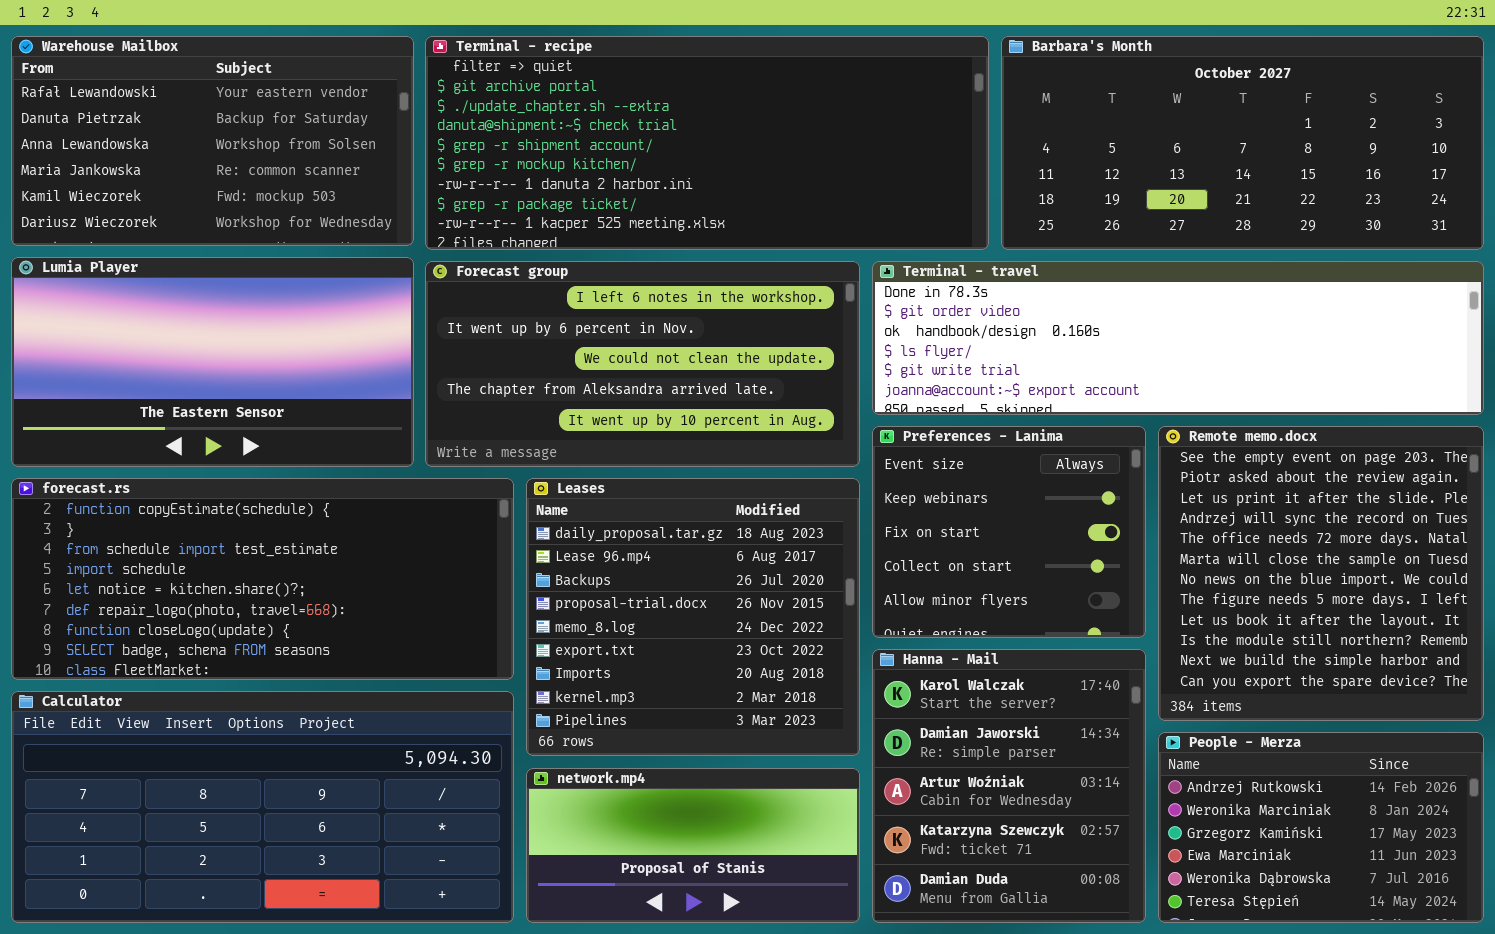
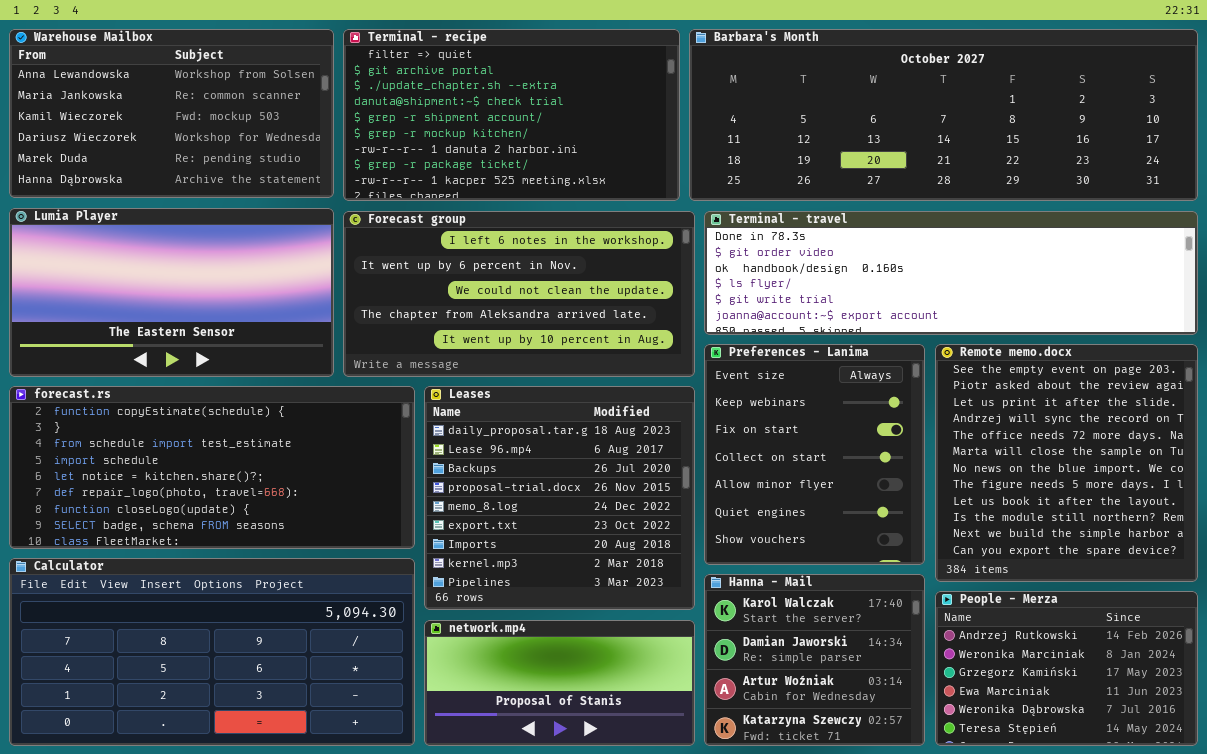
Warehouse Mailbox: [11,36,414,246] -> [9,29,334,198], scrolled down 2 rows
Terminal - recipe: [425,36,989,250] -> [343,29,680,201], resized
Barbara's Month: [1001,36,1484,250] -> [689,29,1198,201], resized
Preferences - Lanima: [872,426,1146,638] -> [704,344,925,565], resized
Hanna - Mail: [872,649,1146,923] -> [704,574,925,746], resized

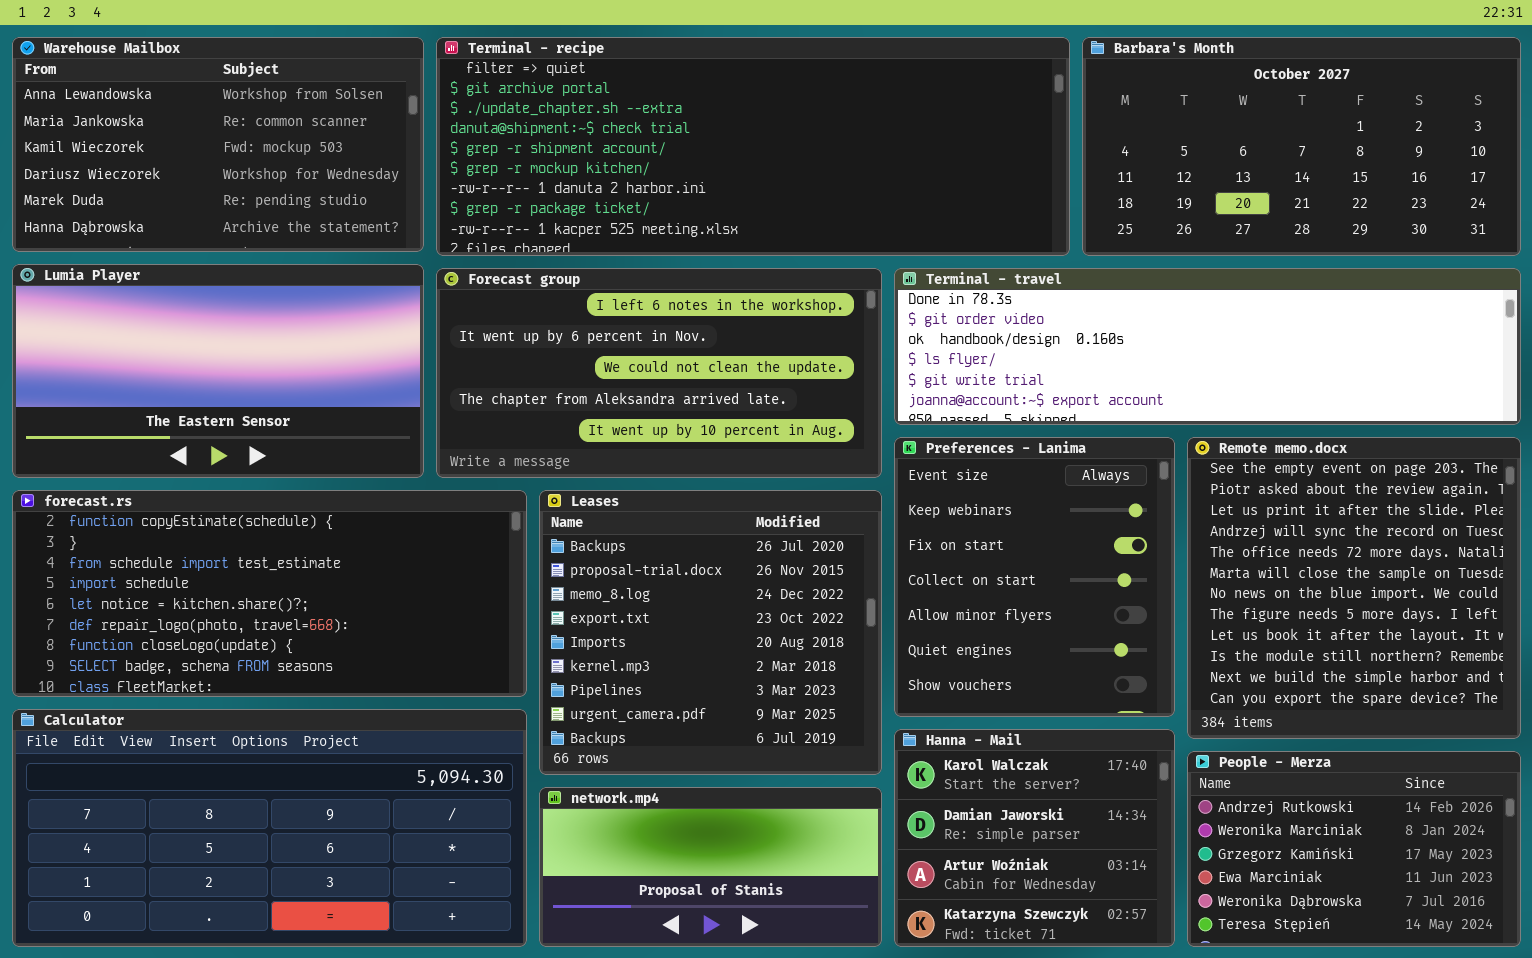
Terminal - recipe: [343,29,680,201] -> [436,37,1070,256], resized
Barbara's Month: [689,29,1198,201] -> [1082,37,1521,256], resized
Leases: [424,386,695,610] -> [539,490,882,775], scrolled down 2 rows

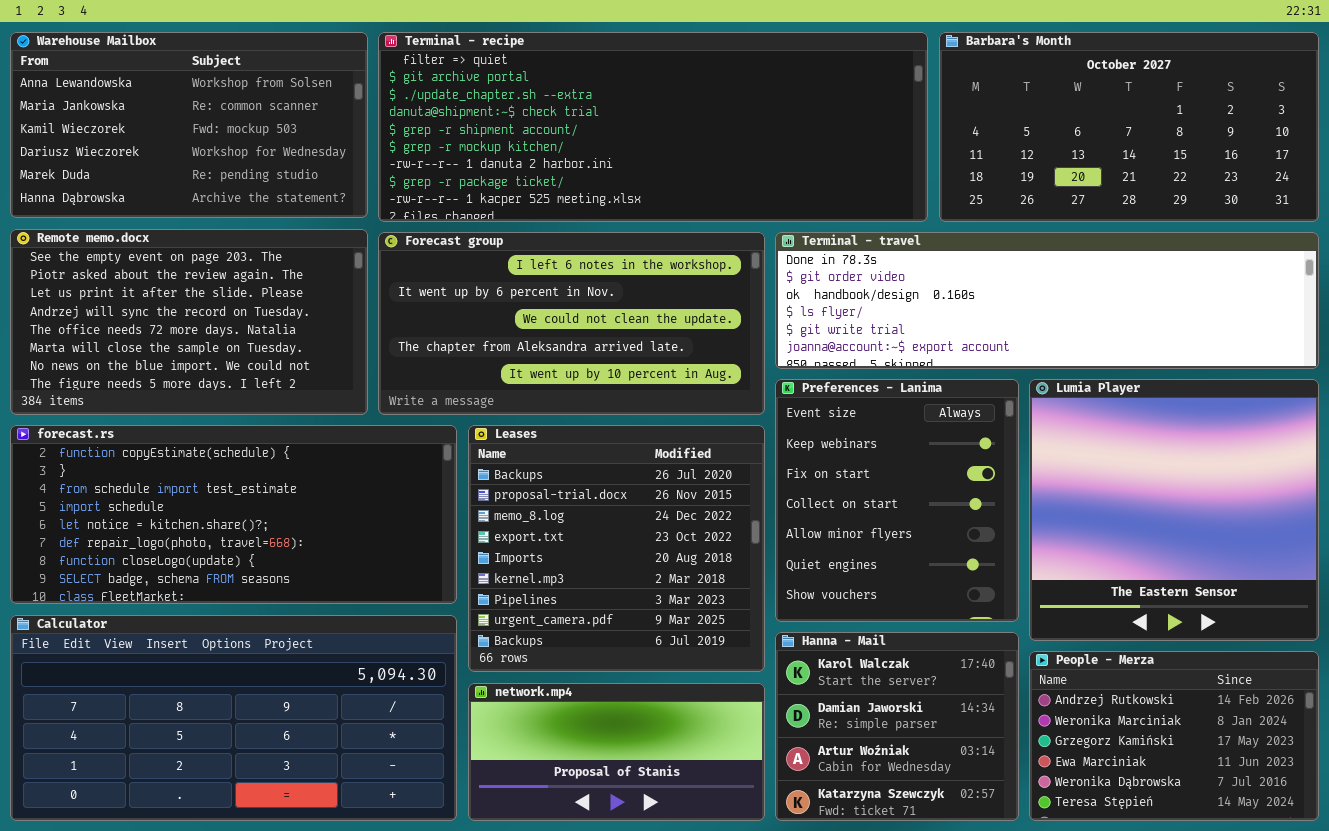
Lumia Player: [12,264,424,478] -> [1029,379,1319,641], moved, resized
Remote memo.docx: [1187,437,1521,739] -> [10,229,368,415], moved, resized

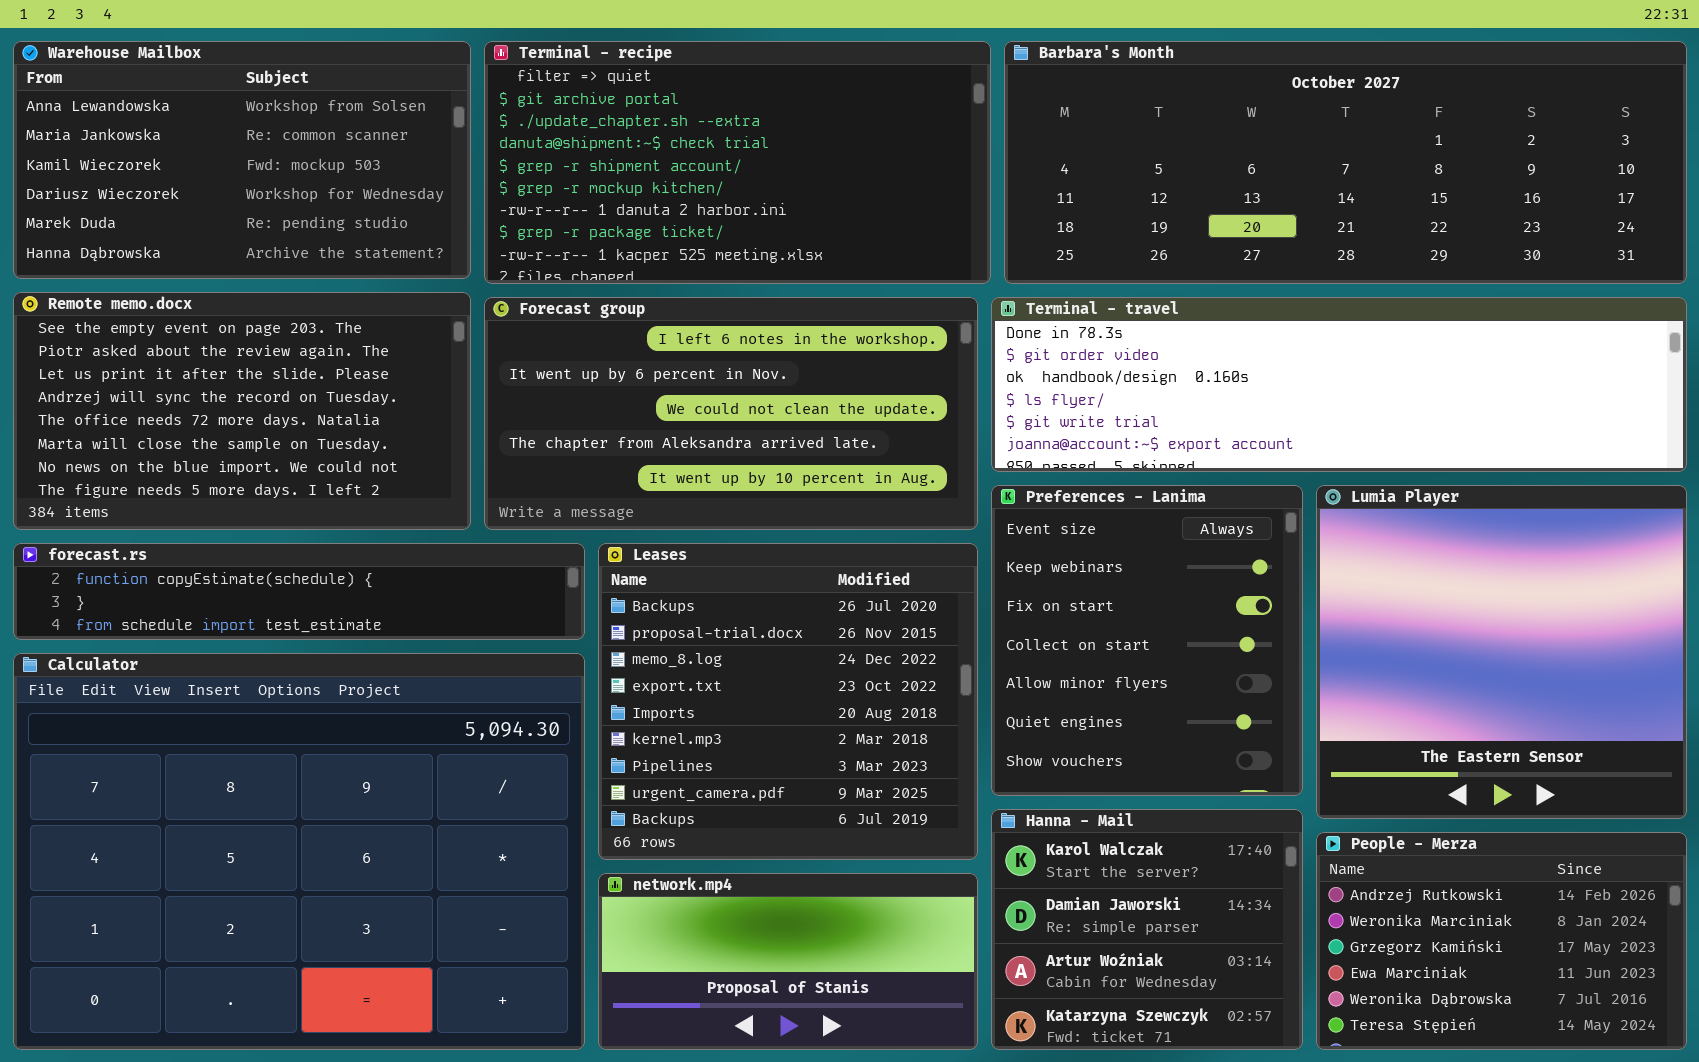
Terminal - recipe: [378,32,928,222] -> [484,41,991,284], resized
Barbara's Month: [939,32,1319,222] -> [1004,41,1687,284], resized
forecast.rs: [10,425,457,604] -> [13,543,585,640], resized
Calculator: [10,615,457,821] -> [13,653,585,1050], resized

